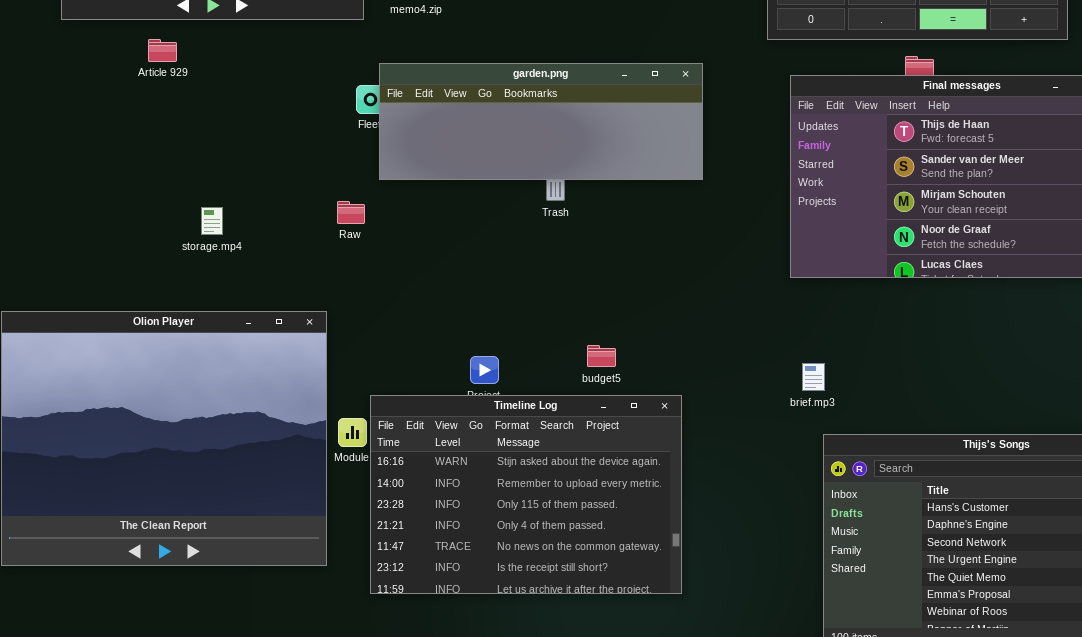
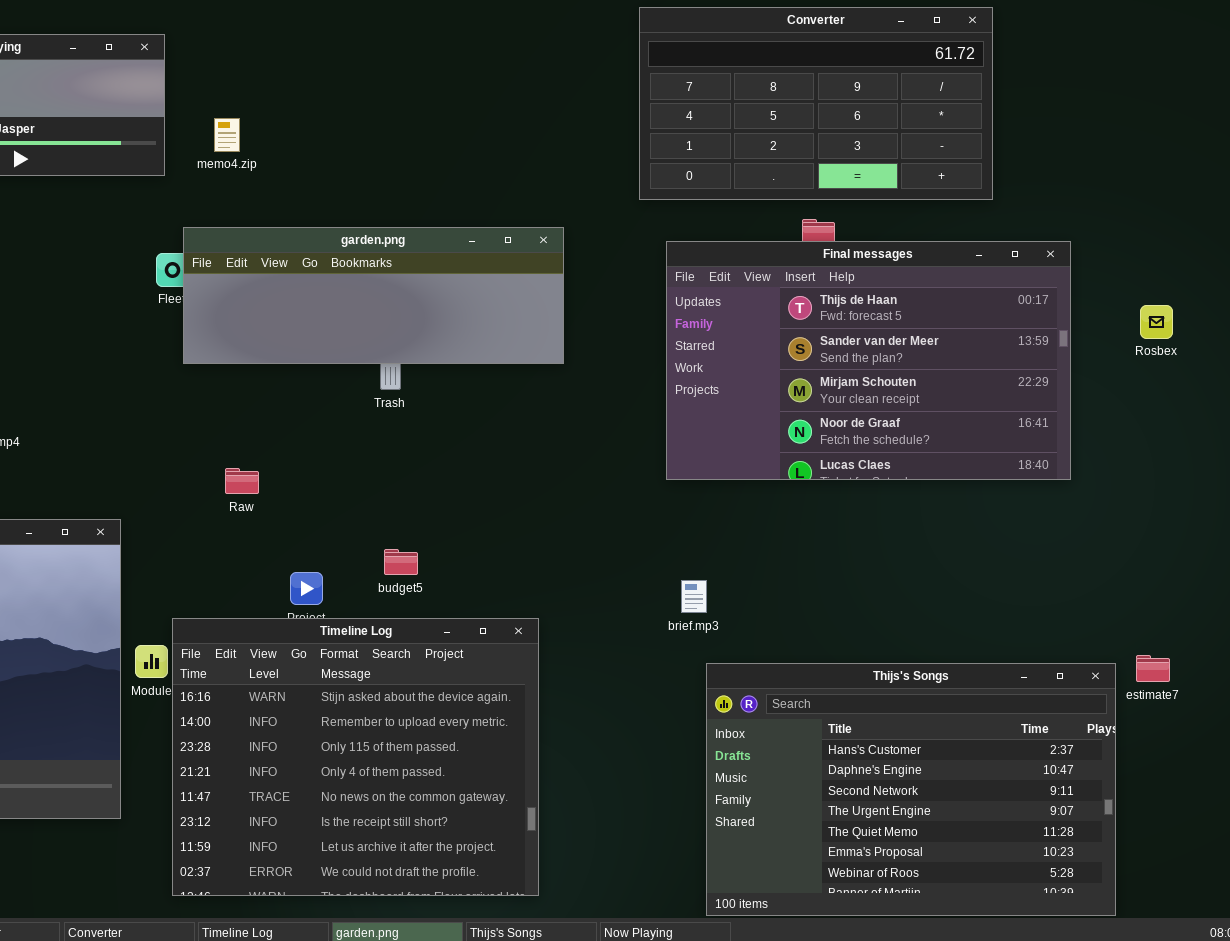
Raw: [337,201,365,224] -> [225,468,259,494], moved
budget5: [587,345,616,367] -> [384,549,418,575], moved
Timeline Log: [370,395,682,594] -> [172,618,539,896], resized

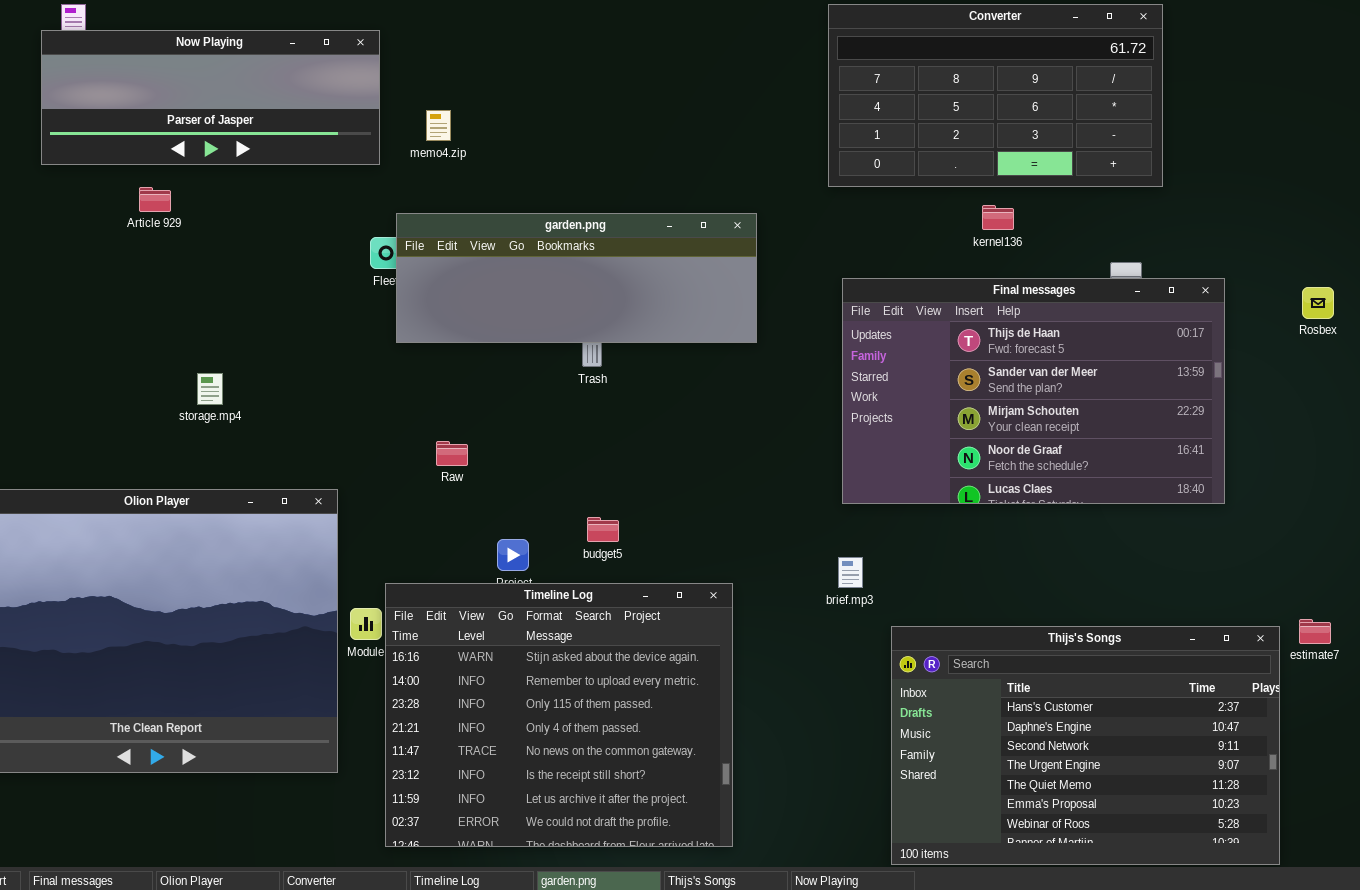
Final messages: [666,241,1071,480] -> [842,278,1225,504], moved
brief.mp3: [681,580,707,613] -> [838,557,863,588], moved

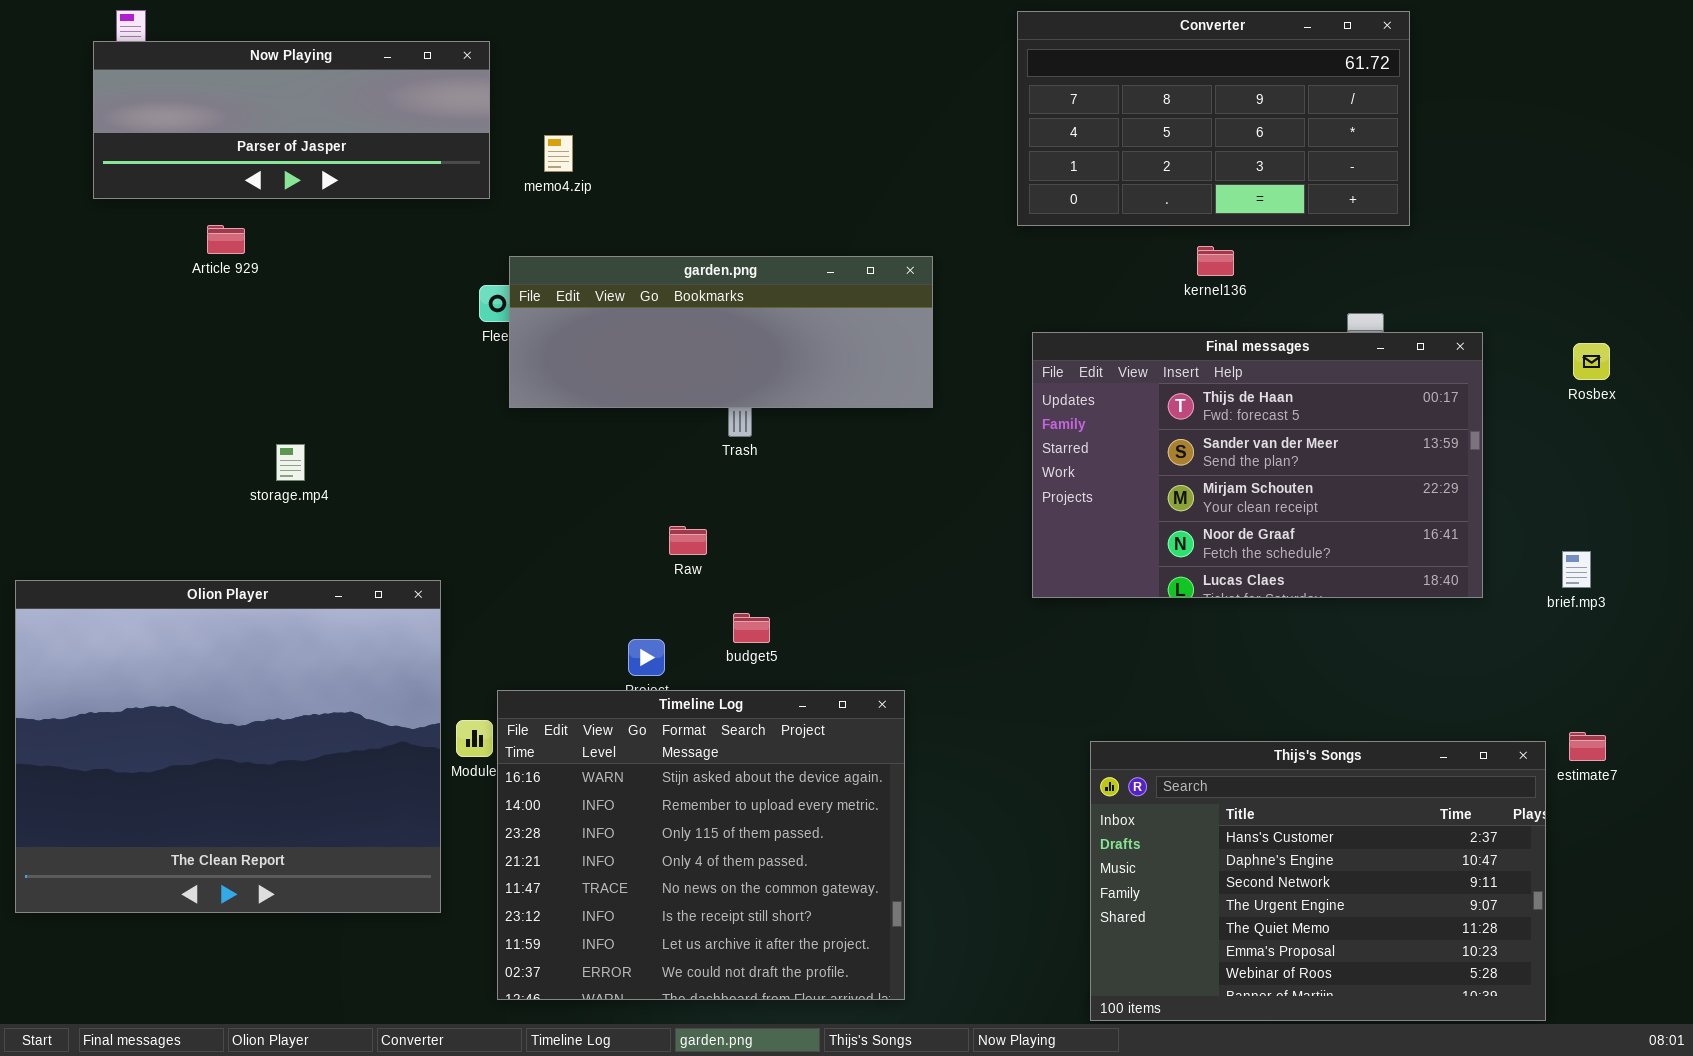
Raw: [436,441,468,466] -> [669,526,707,555], moved
brief.mp3: [838,557,863,588] -> [1562,551,1591,588], moved

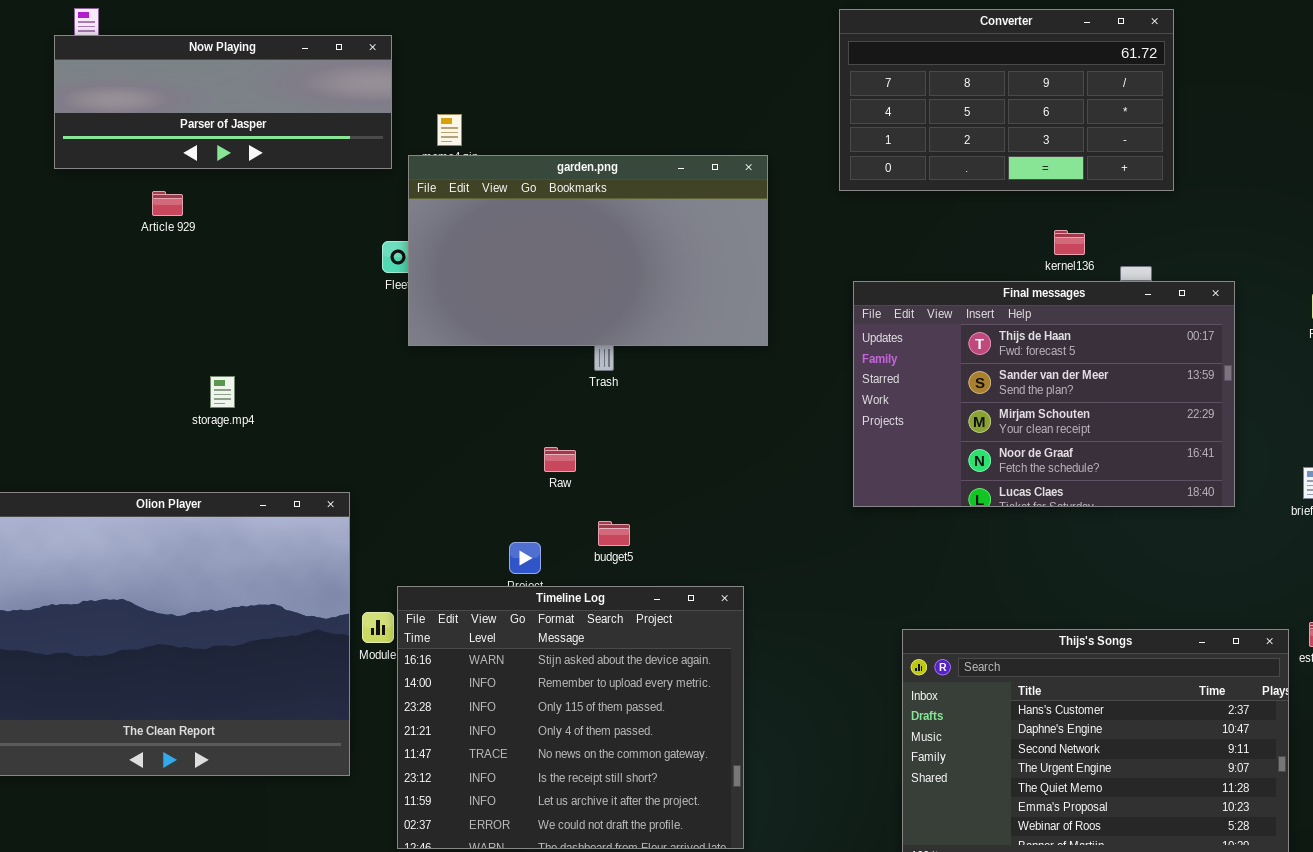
kernel136: [1197,246,1234,276] -> [1054,230,1085,255], moved
garden.png: [509,256,933,408] -> [408,155,768,346], resized

